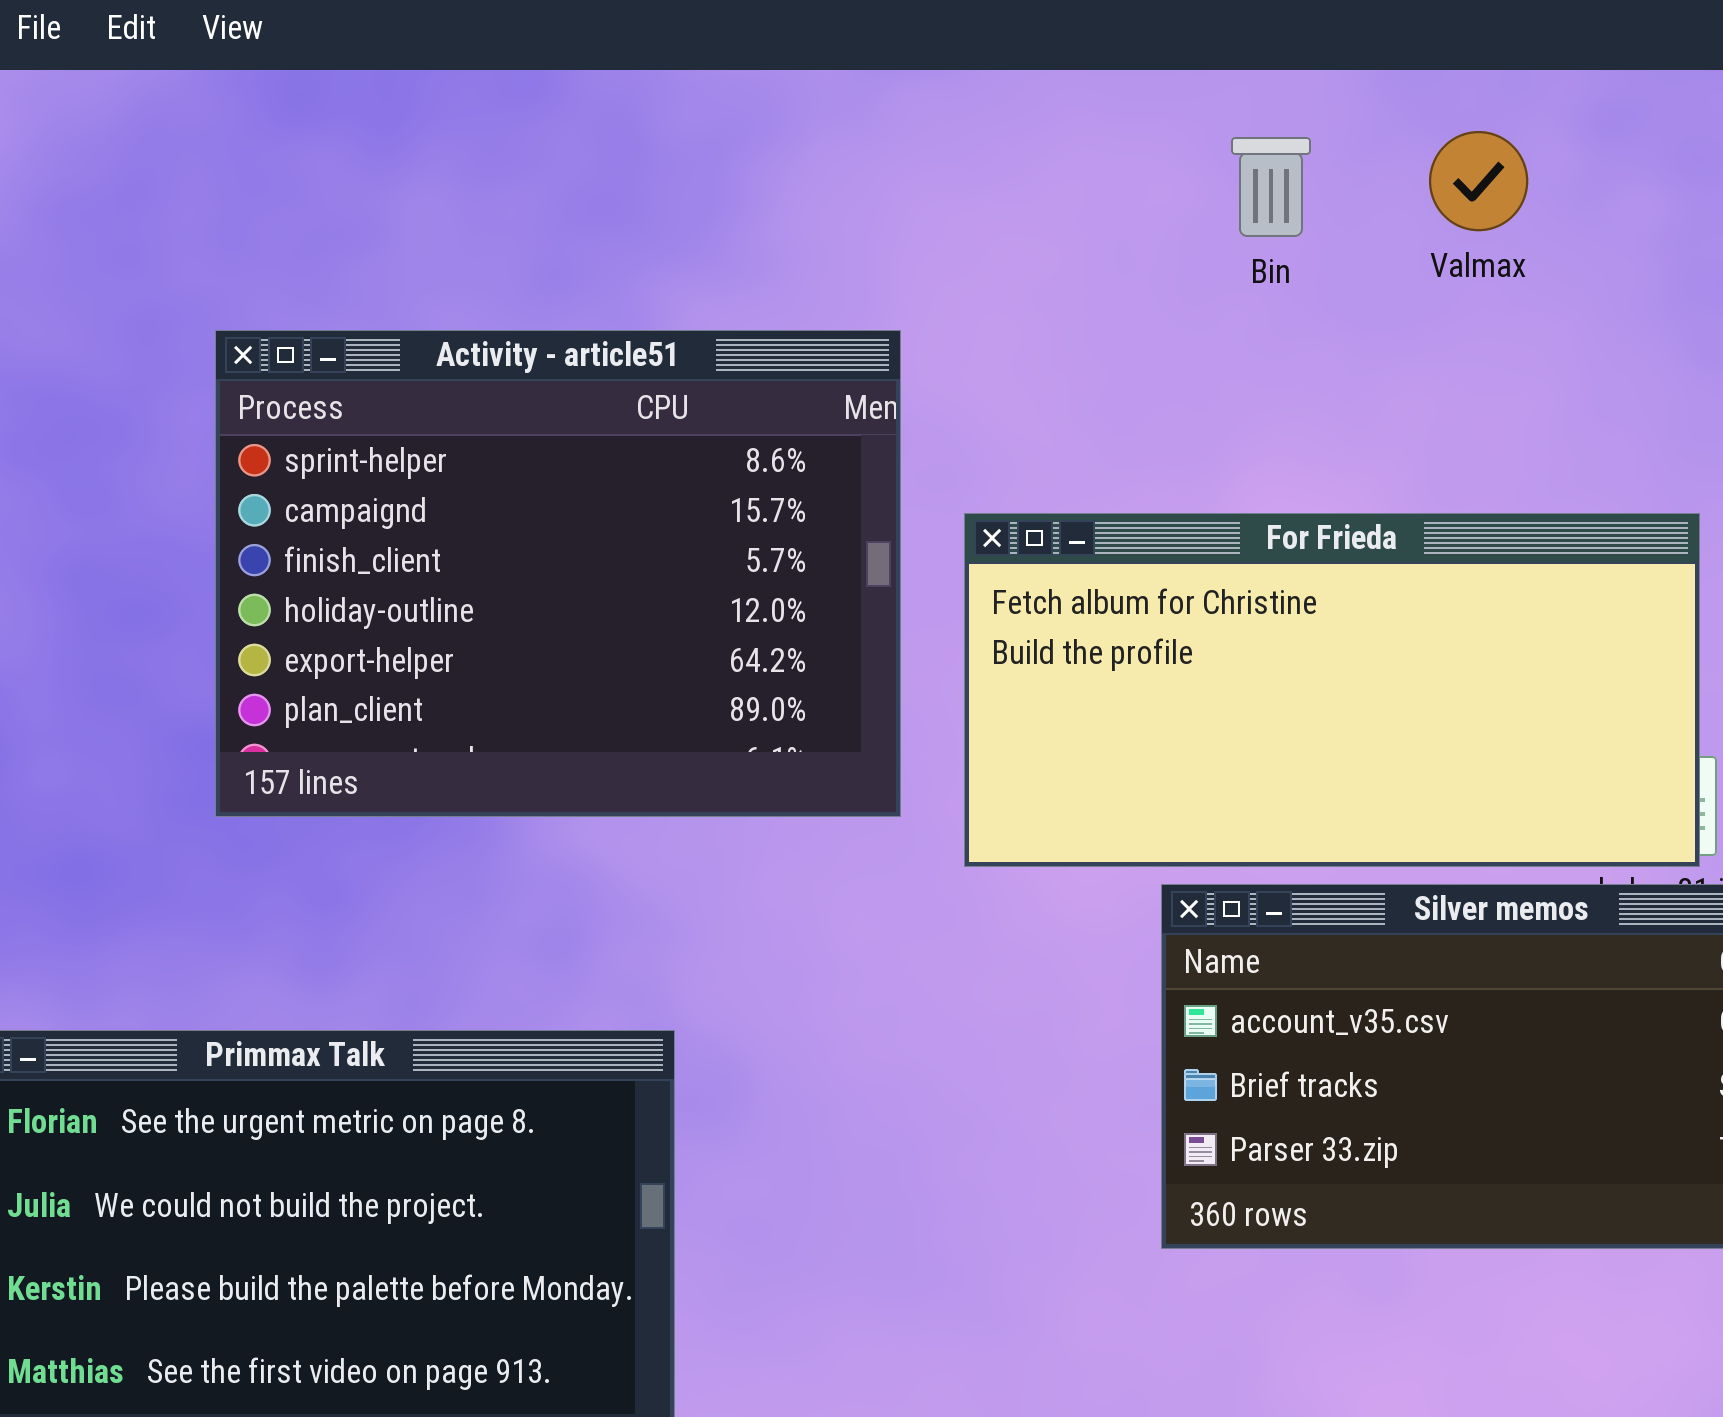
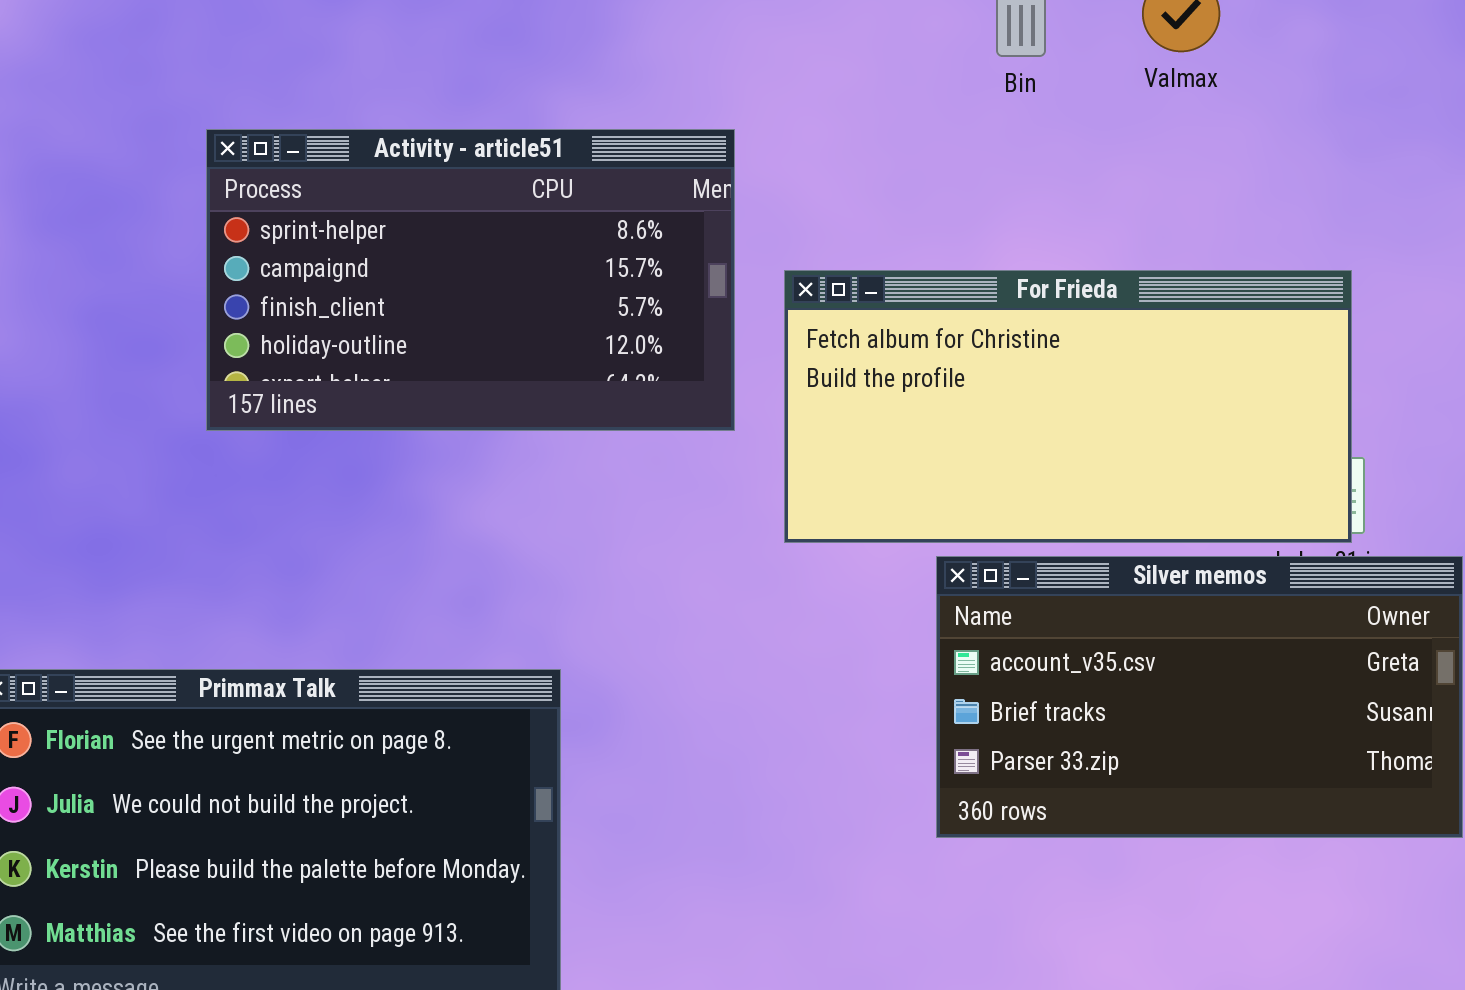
Activity - article51: [215,330,901,817] -> [206,129,735,431], resized

